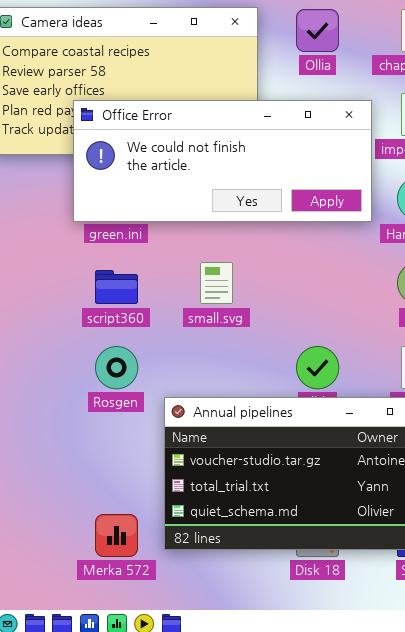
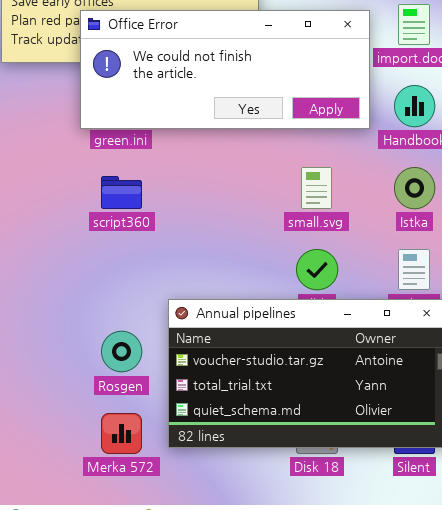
small.svg: [200,262,233,304] -> [301,167,332,209], moved
Rosgen: [95,346,138,389] -> [101,331,142,372], moved

